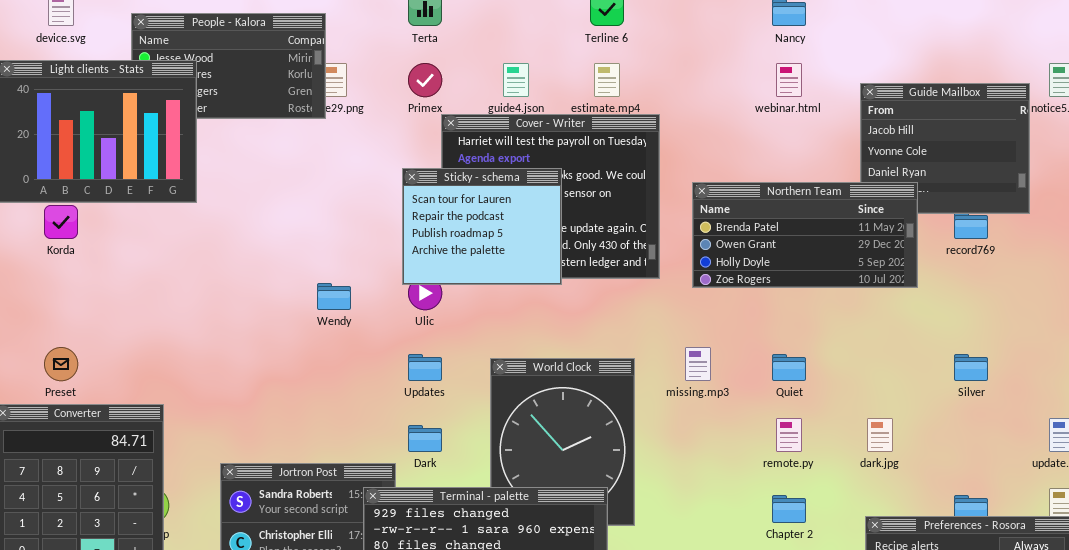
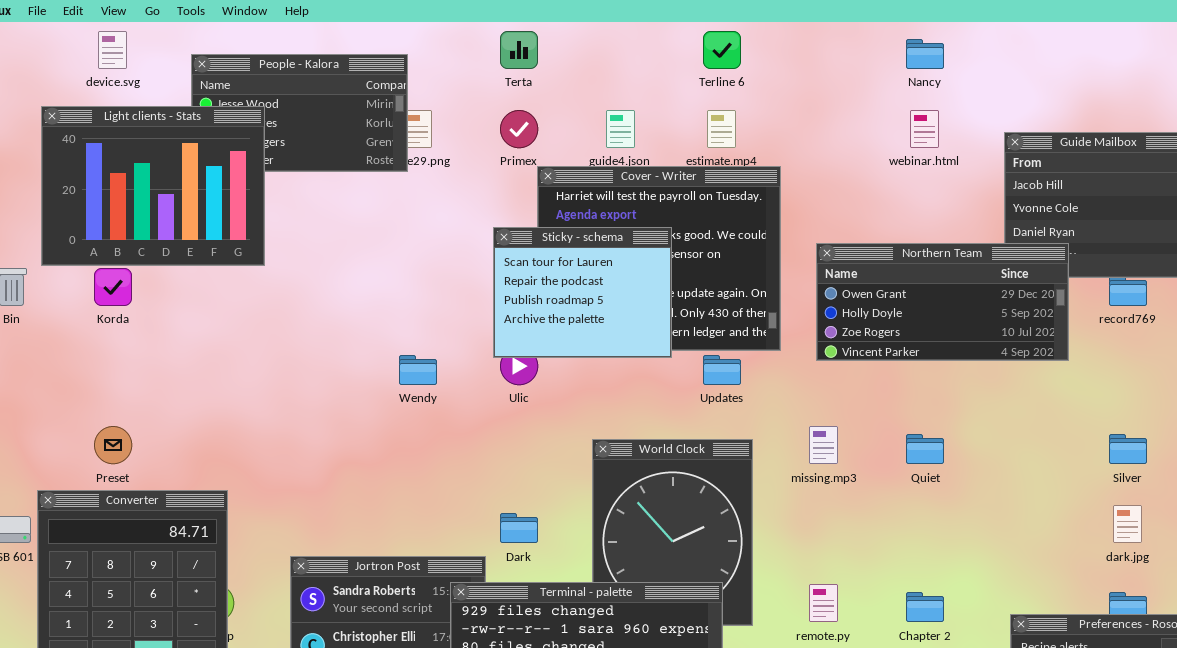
Northern Team: [692,182,918,288] -> [816,243,1069,361], scrolled down 1 row
Updates: [408,354,442,381] -> [703,355,741,385], moved
remote.py: [776,418,802,452] -> [809,584,838,622], moved
dark.jpg: [867,418,893,452] -> [1113,505,1142,543], moved

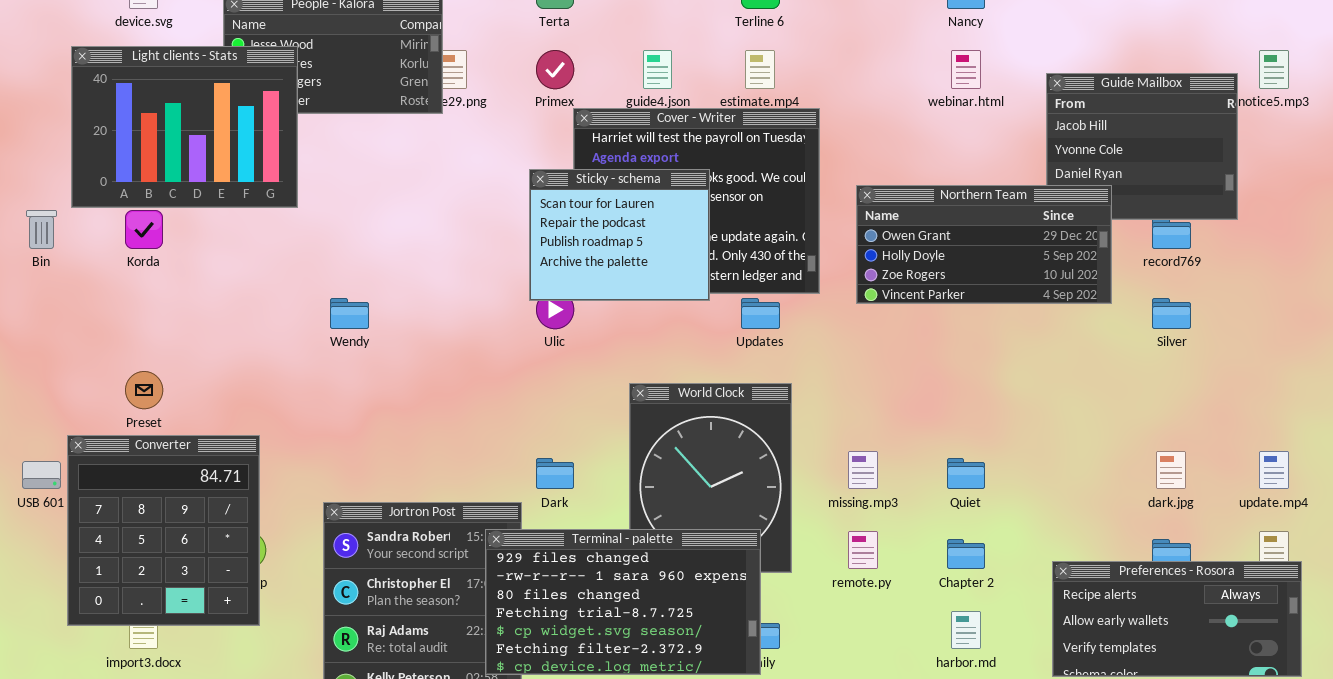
Wendy: [399,355,437,385] -> [330,298,369,329], moved
missing.mp3: [809,426,838,464] -> [848,451,878,489], moved
Quiet: [906,434,944,464] -> [947,458,985,489], moved
Silver: [1109,434,1147,464] -> [1152,298,1191,329], moved

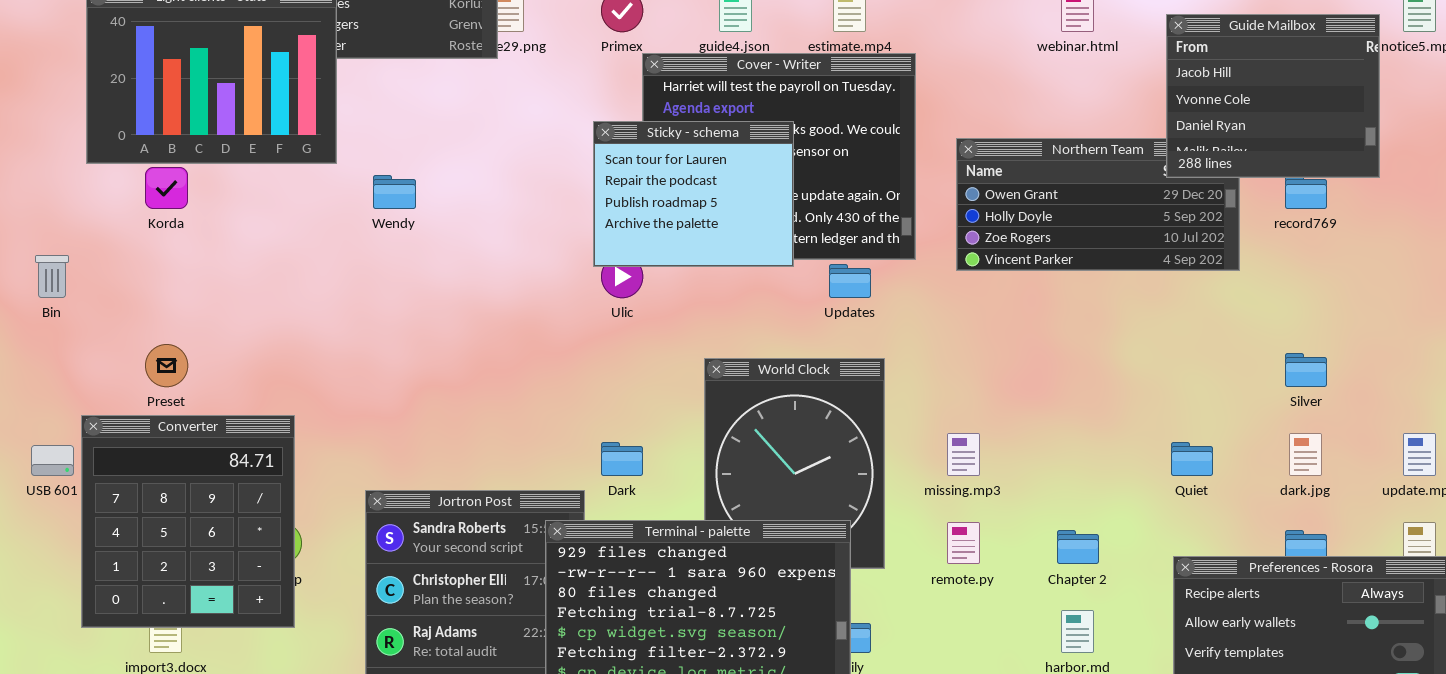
Guide Mailbox: [1046,73,1238,220] -> [1166,14,1380,178], raised
Bin: [26,210,57,249] -> [35,255,69,298], moved
Wendy: [330,298,369,329] -> [373,175,416,209], moved
Silver: [1152,298,1191,329] -> [1285,353,1327,387], moved
Quiet: [947,458,985,489] -> [1171,442,1213,476], moved

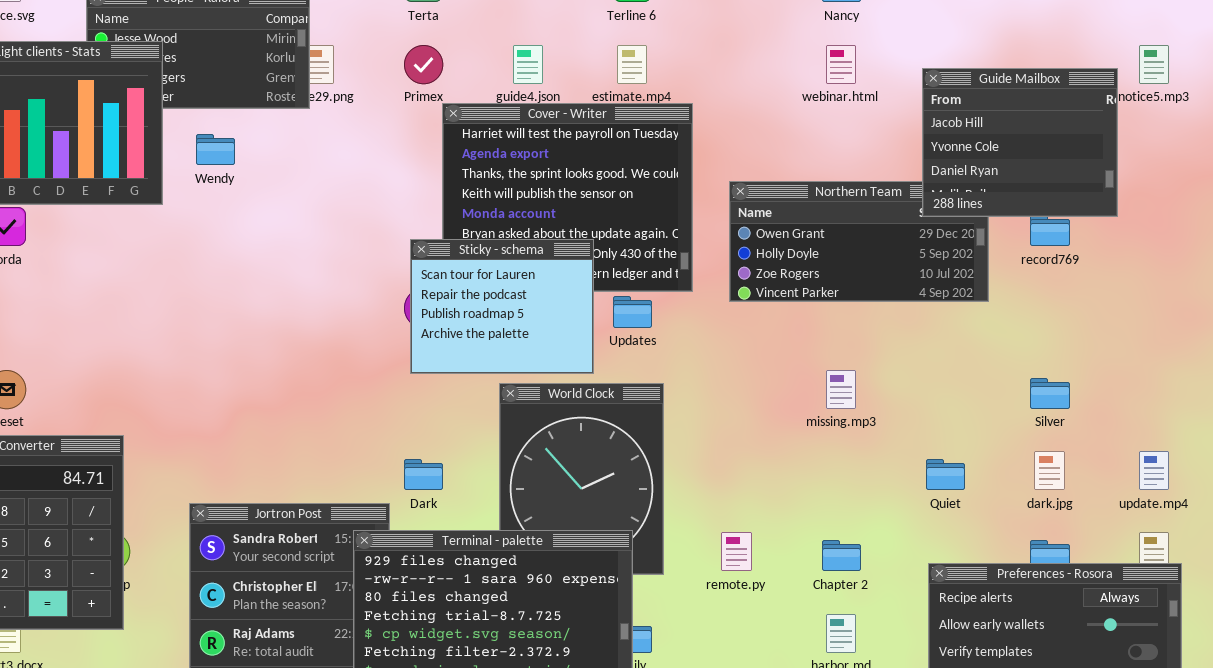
Sticky - schema: [593,121,794,267] -> [410,239,594,374], moved
Wendy: [373,175,416,209] -> [196,134,235,165], moved
missing.mp3: [947,433,980,476] -> [826,370,856,409], moved

